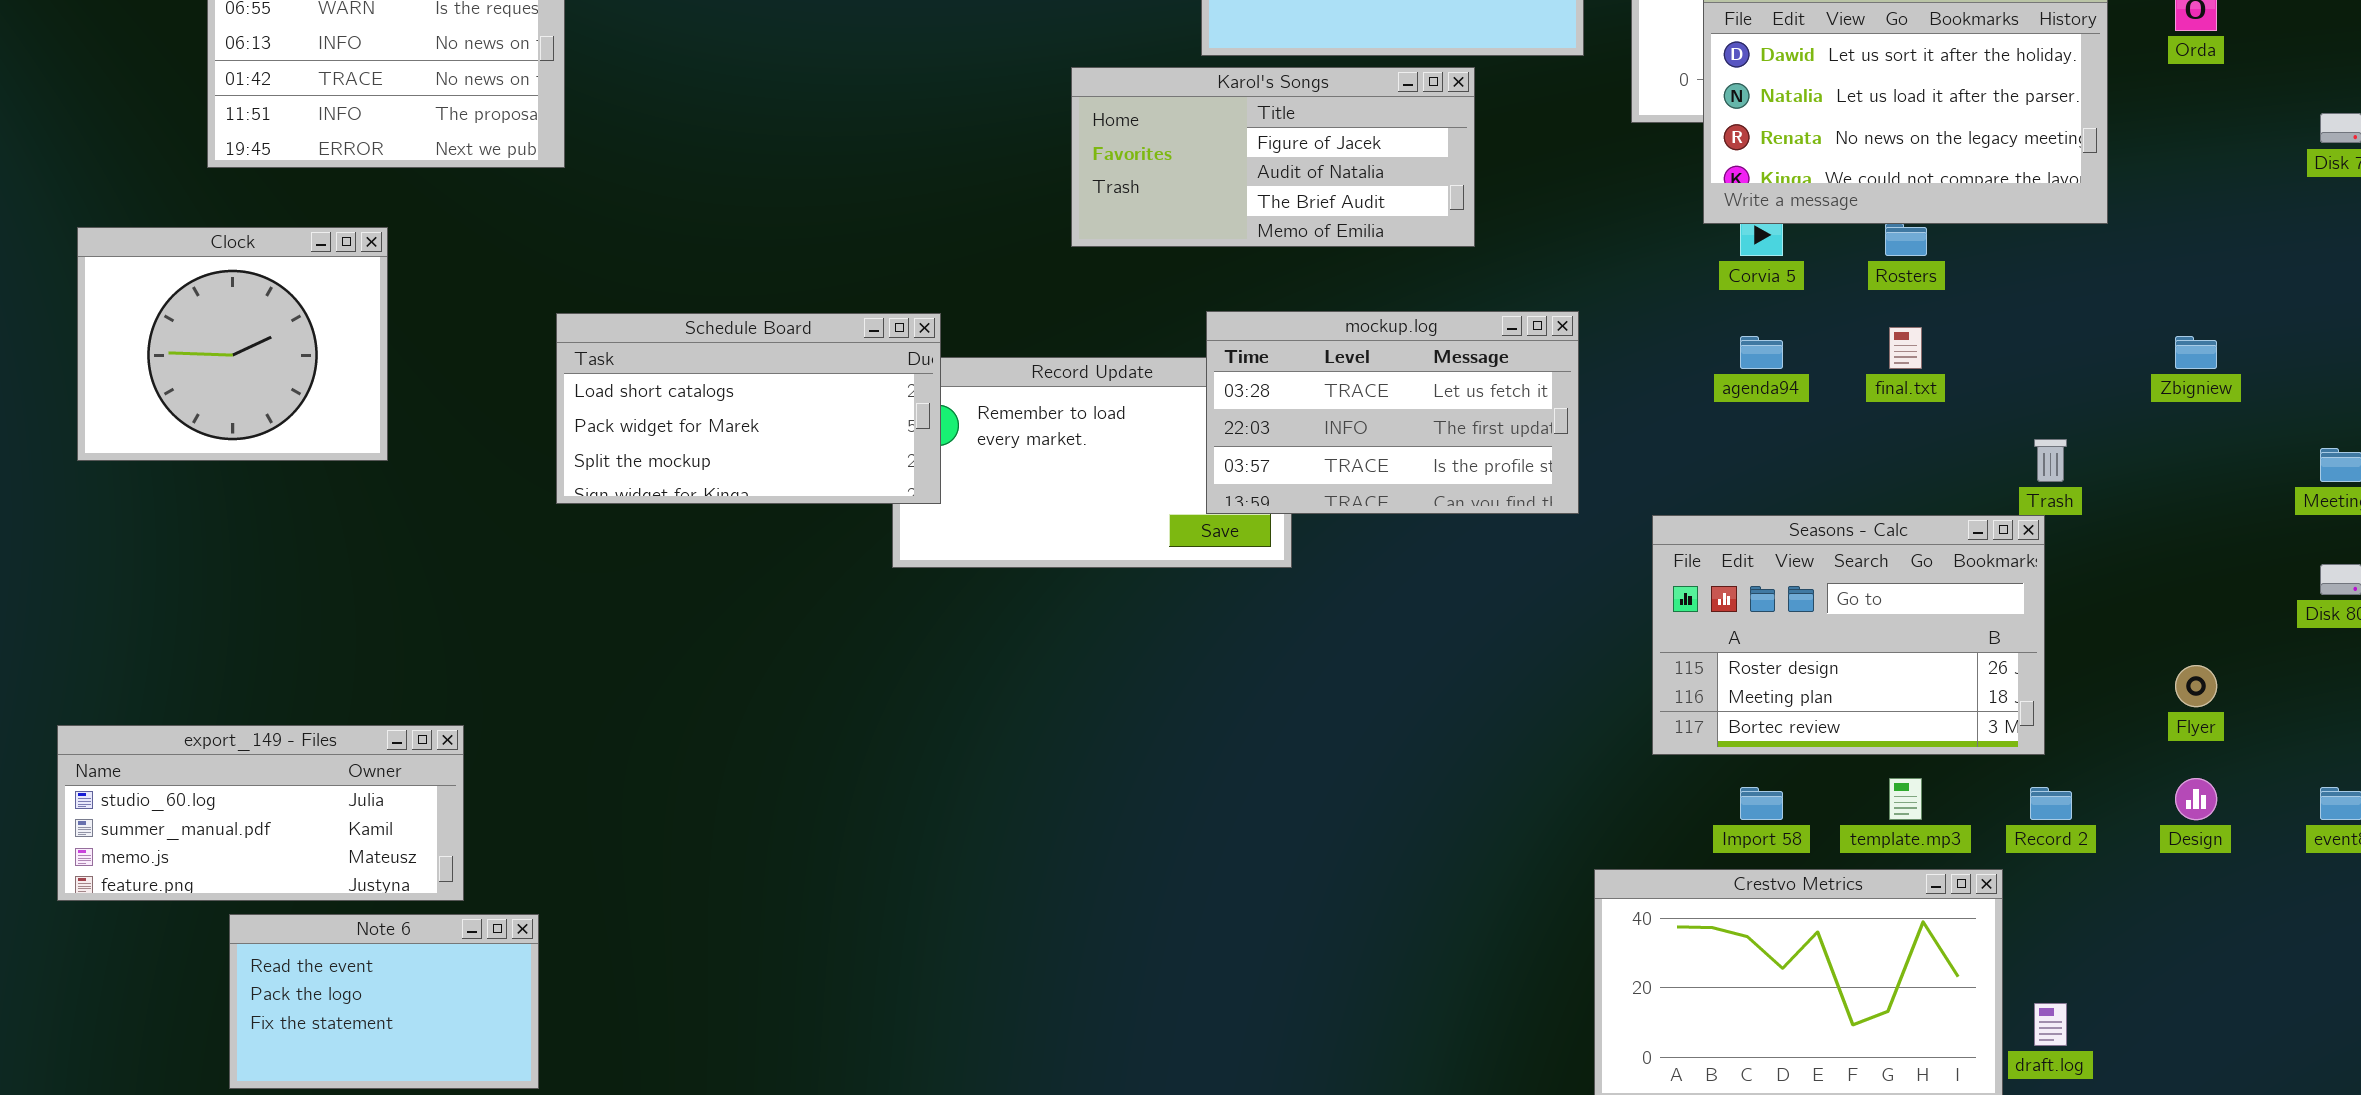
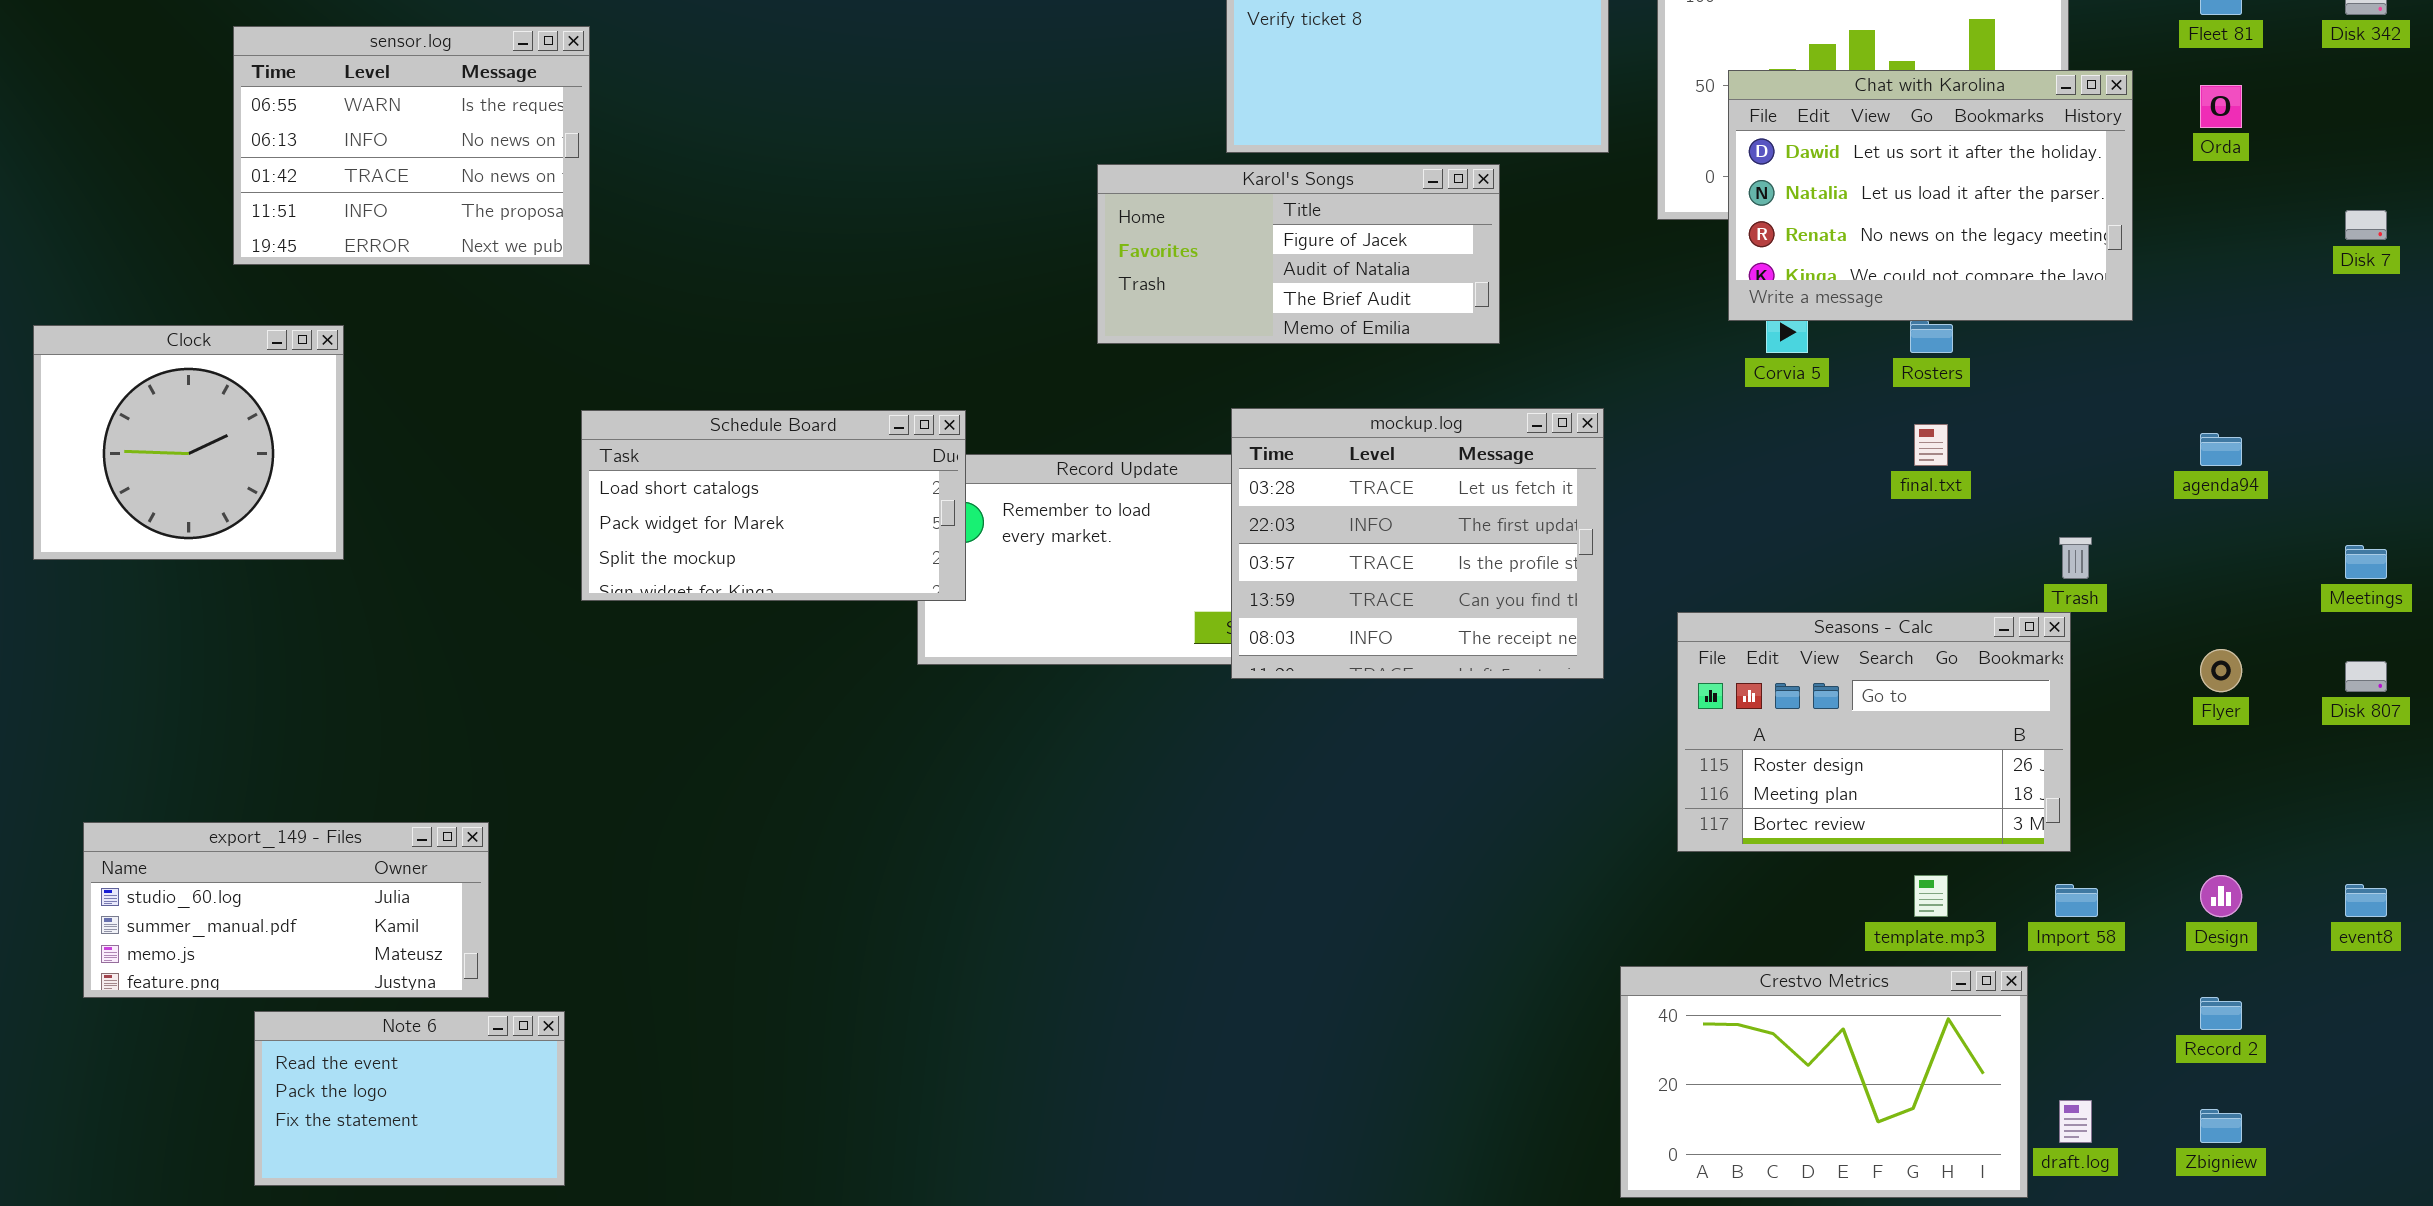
Clock: [77,227,388,461] -> [33,325,344,560], moved
mockup.log: [1206,311,1579,514] -> [1231,408,1604,679], resized
agenda94: [1740,336,1783,369] -> [2200,433,2242,466], moved
Zbigniew: [2175,336,2217,369] -> [2200,1109,2242,1143], moved
Flyer: [2175,665,2217,707] -> [2200,649,2242,692], moved
Import 58: [1740,787,1783,820] -> [2055,884,2098,917], moved
Record 2: [2030,787,2072,820] -> [2200,997,2242,1030], moved

